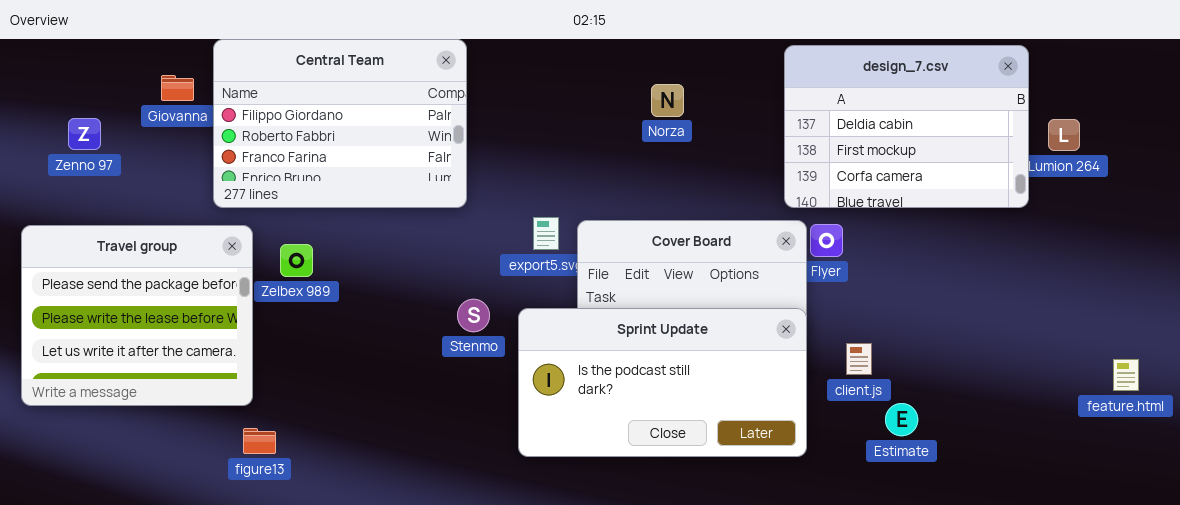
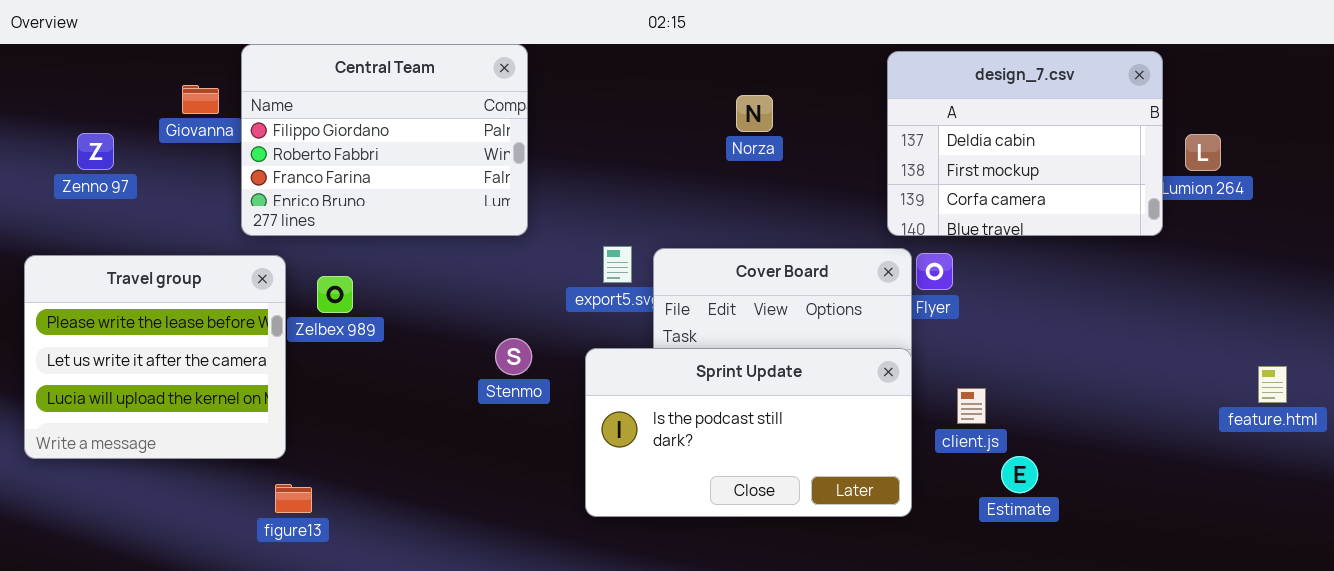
Travel group: [21,225,253,406] -> [24,255,286,459], scrolled down 1 row
Stenmo: [457,299,490,332] -> [495,338,532,375], moved
feature.html: [1113,359,1139,391] -> [1258,366,1287,403], moved

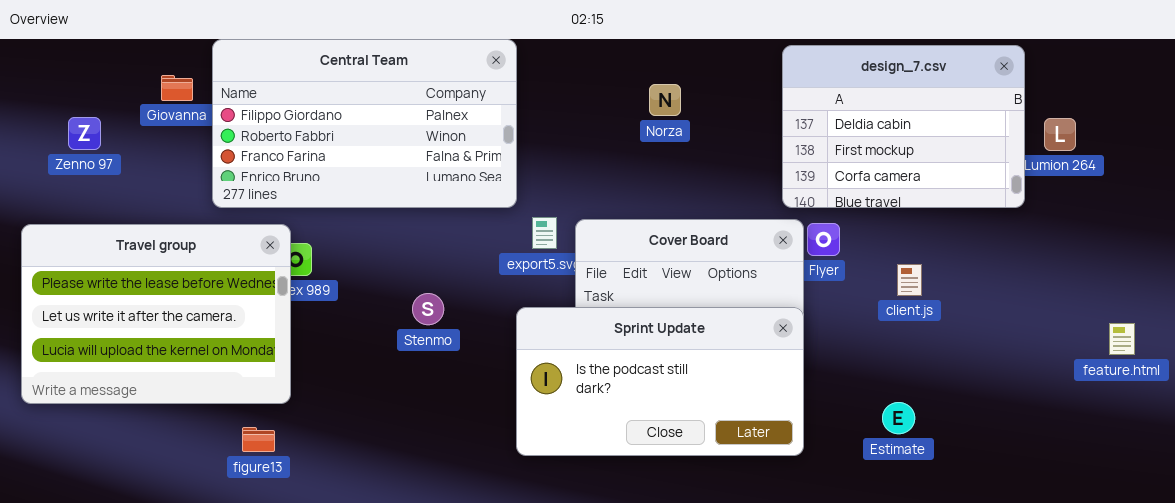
Central Team: [241,44,528,236] -> [212,39,517,208], resized
Travel group: [24,255,286,459] -> [21,224,291,404], resized
Stenmo: [495,338,532,375] -> [412,293,444,325], moved
client.js: [957,388,986,424] -> [897,264,922,296], moved

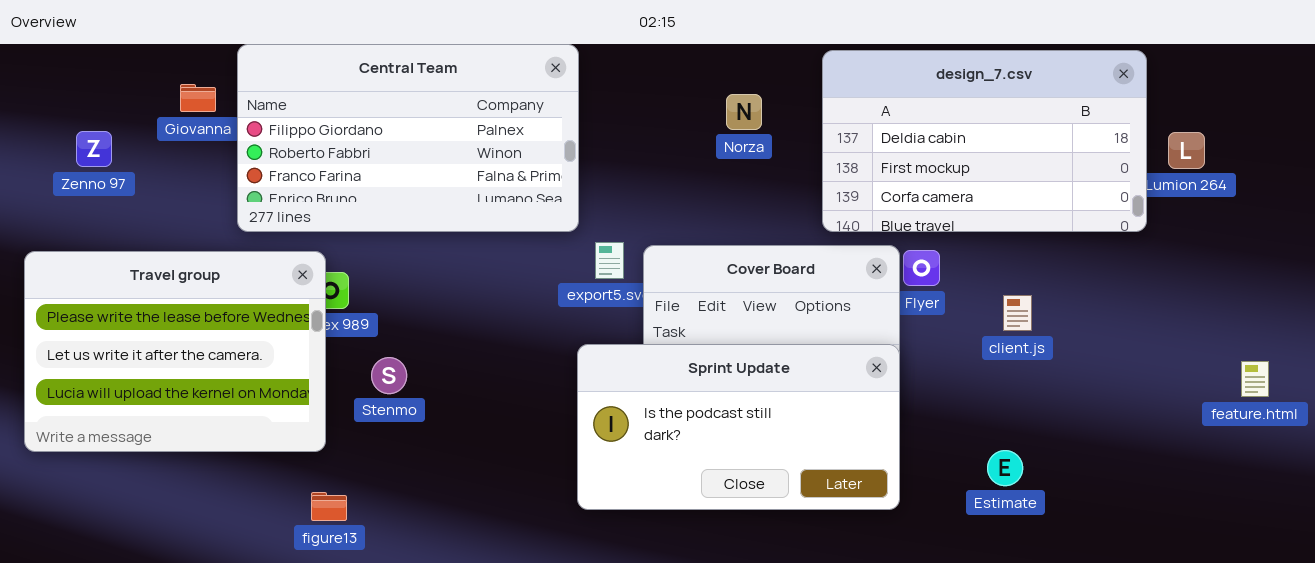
design_7.csv: [782,45,1025,208] -> [822,50,1147,232], resized
Stenmo: [412,293,444,325] -> [371,357,407,394], moved
figure13: [242,427,275,452] -> [311,492,347,521], moved

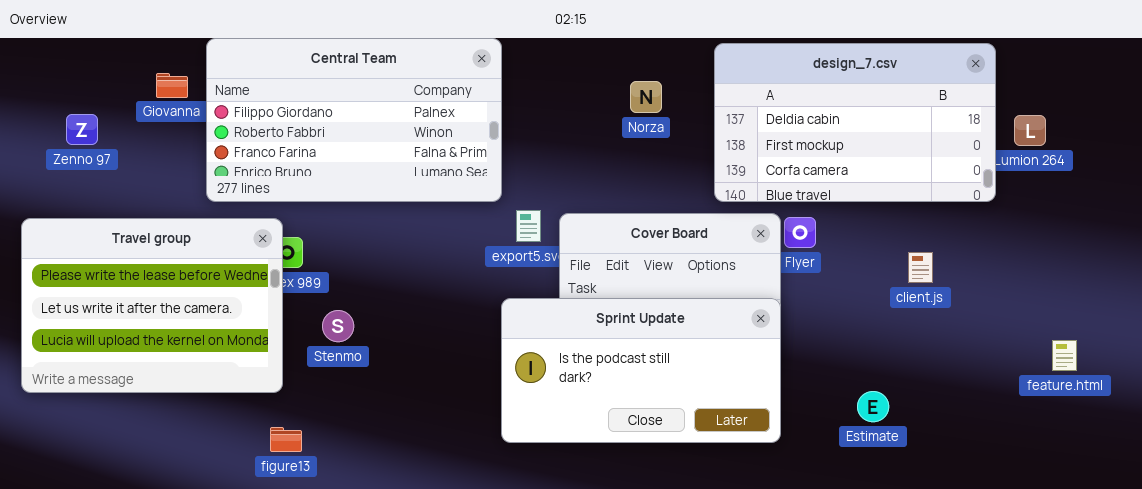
client.js: [1003,295,1032,331] -> [908,252,933,283], moved
feature.html: [1241,361,1269,397] -> [1052,340,1077,371], moved

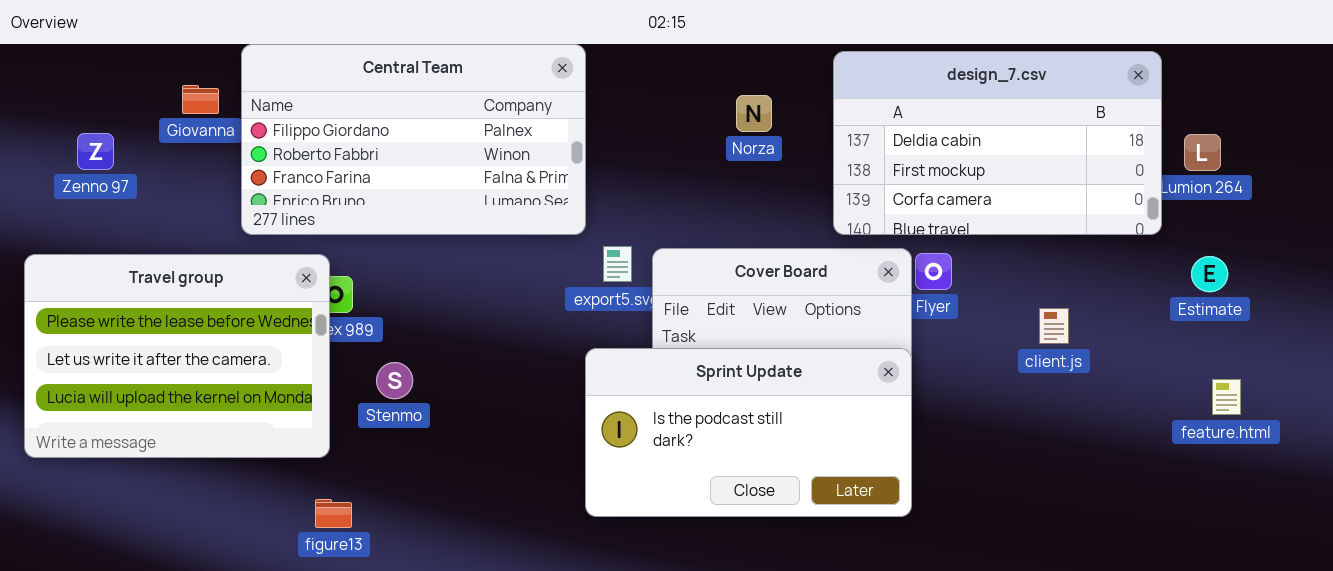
client.js: [908,252,933,283] -> [1039,308,1069,344], moved
feature.html: [1052,340,1077,371] -> [1212,379,1241,415], moved
Estimate: [857,391,889,422] -> [1191,256,1228,292], moved

